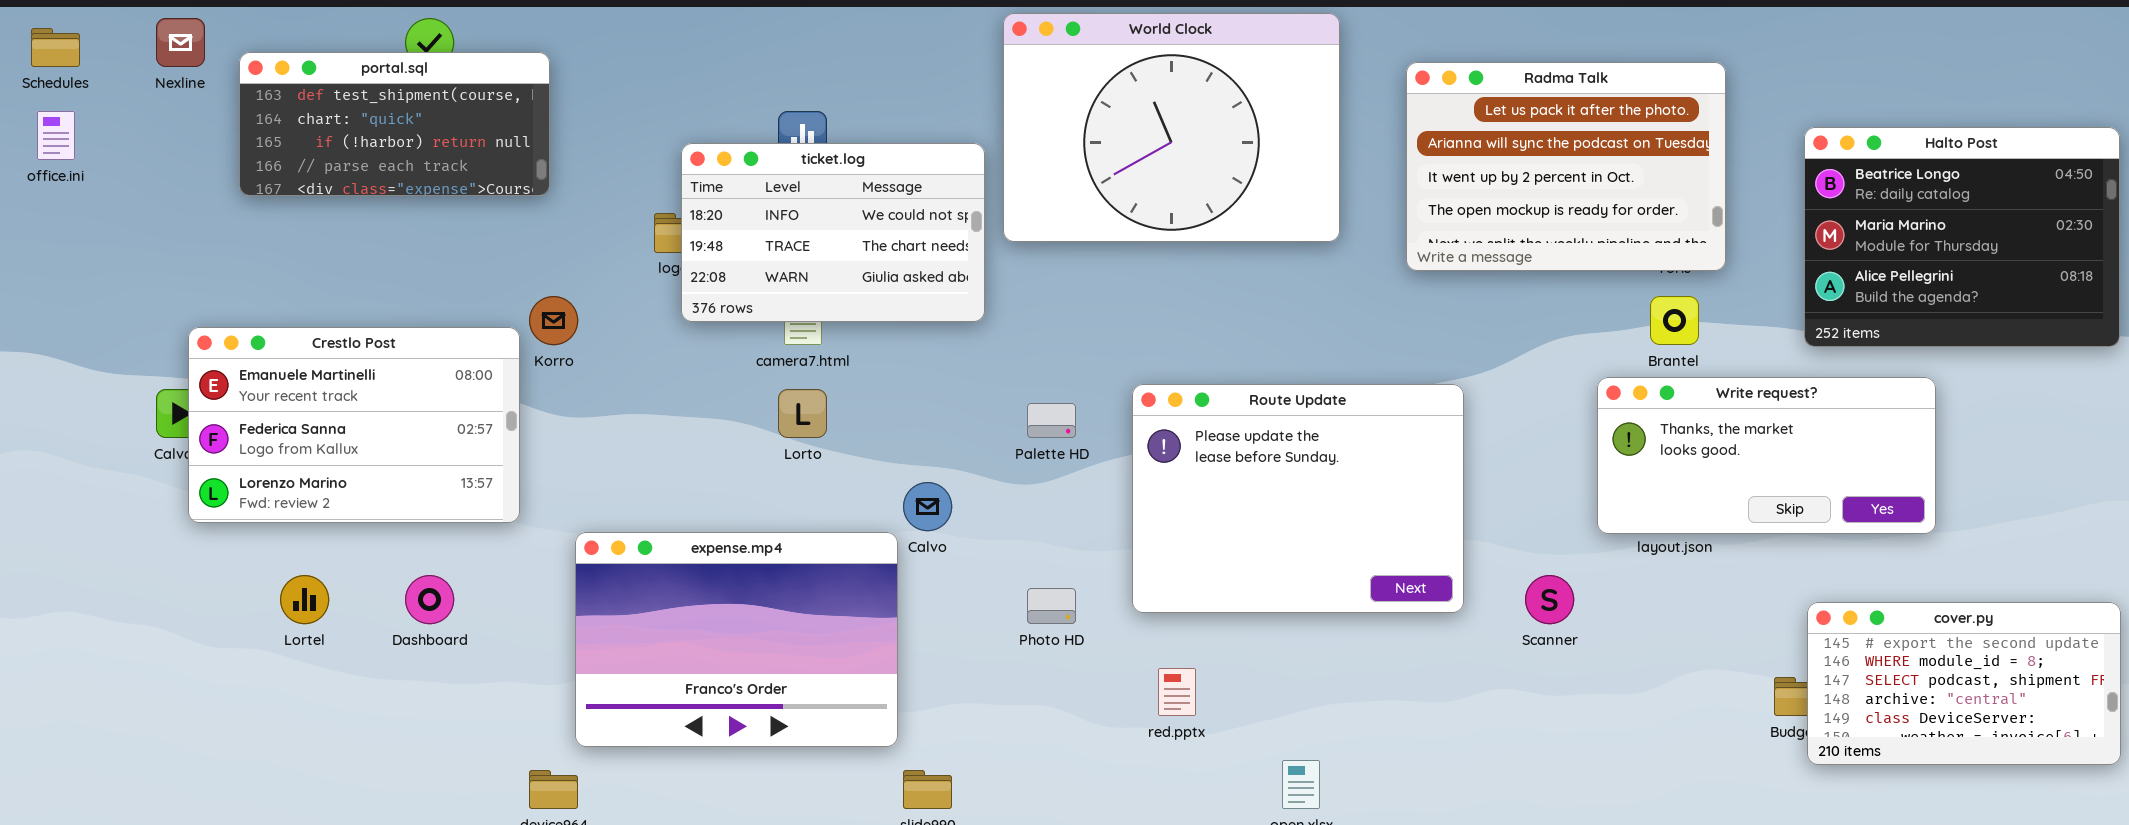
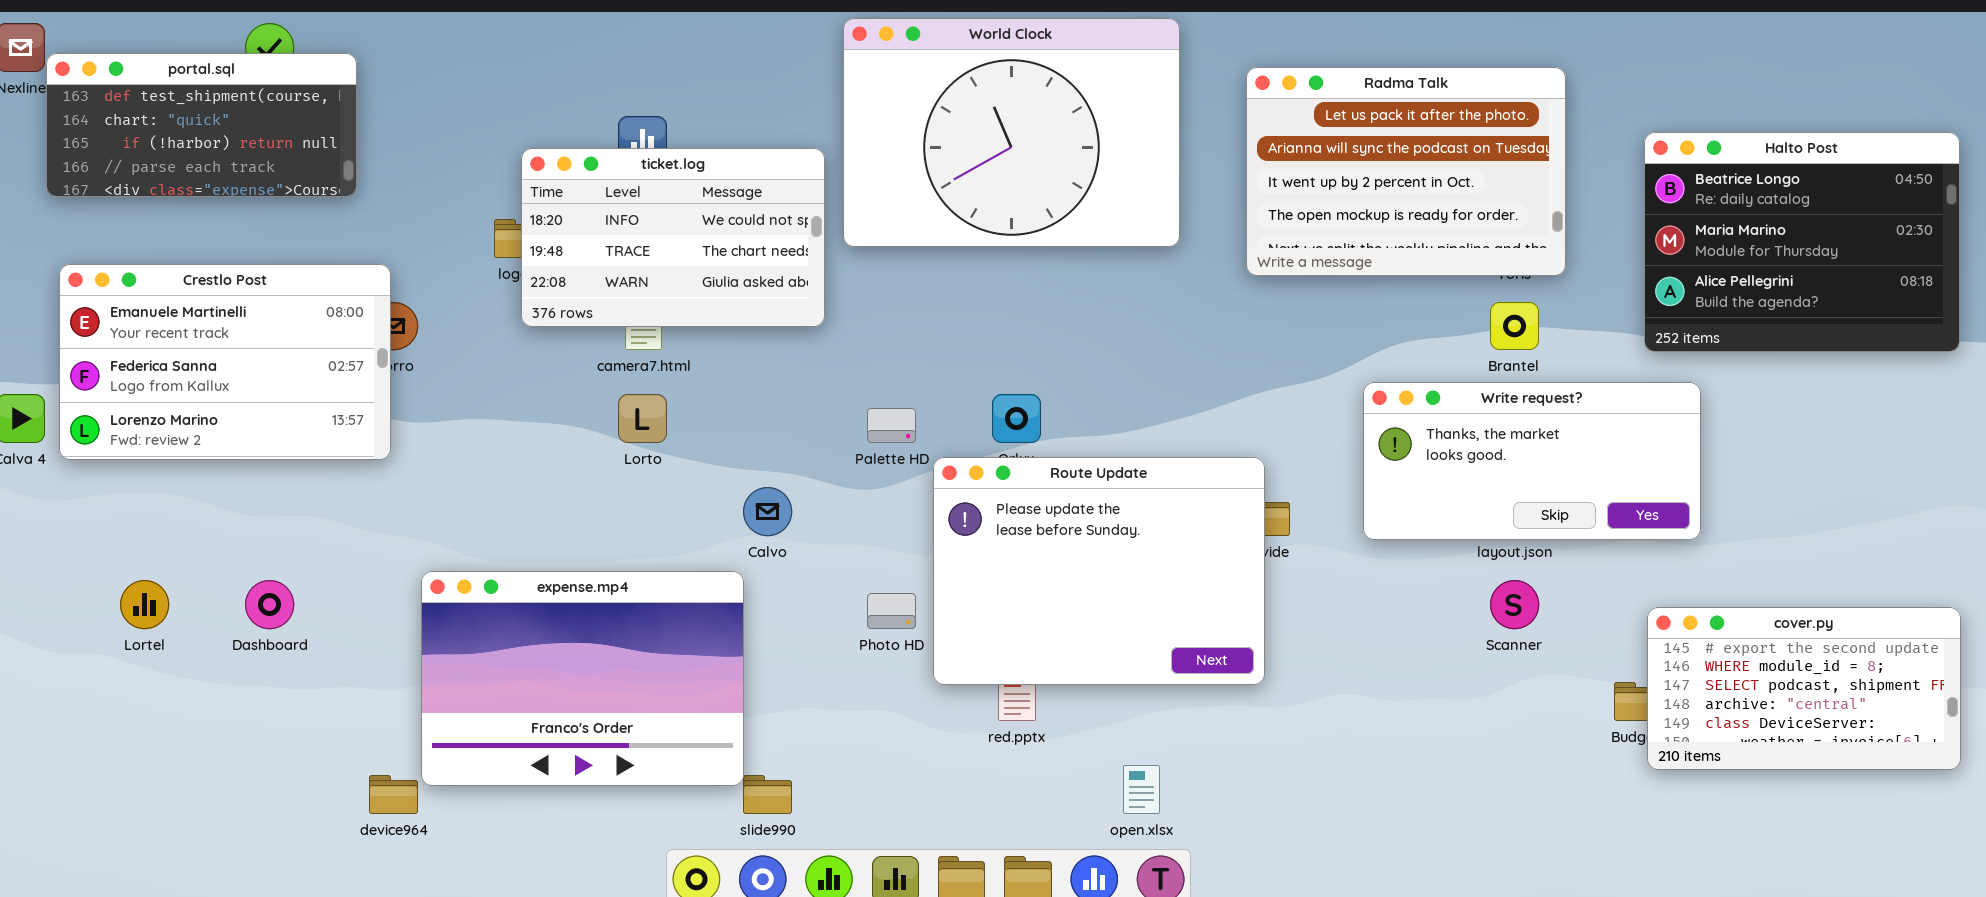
portal.sql: [239,52,550,196] -> [46,53,357,197], moved
Crestlo Post: [188,327,520,523] -> [59,264,391,460], moved
Write request?: [1597,377,1936,534] -> [1363,382,1701,540], moved
Route Update: [1132,384,1464,613] -> [933,457,1265,685], moved
expense.mp4: [575,532,898,747] -> [421,571,744,786], moved
Scanner: [1525,575,1574,624] -> [1490,580,1539,629], moved

